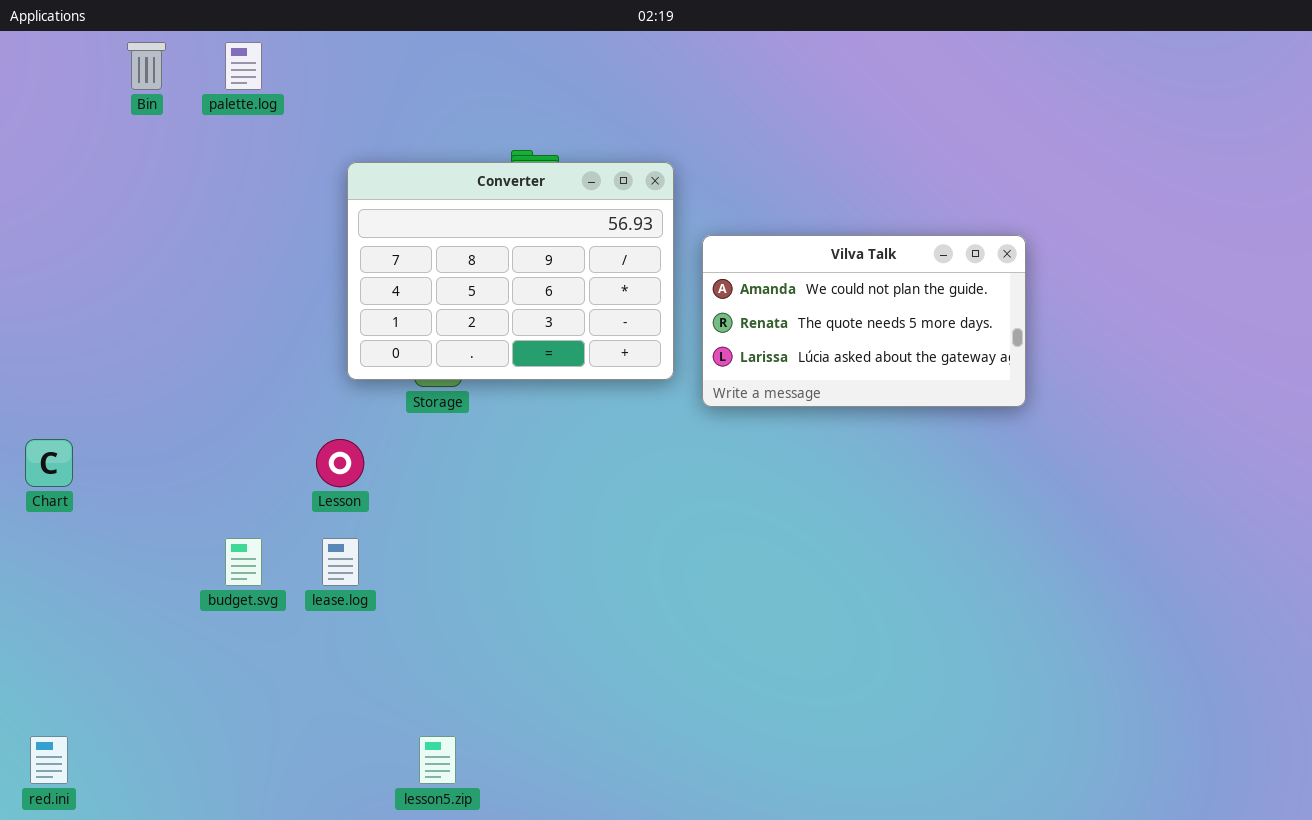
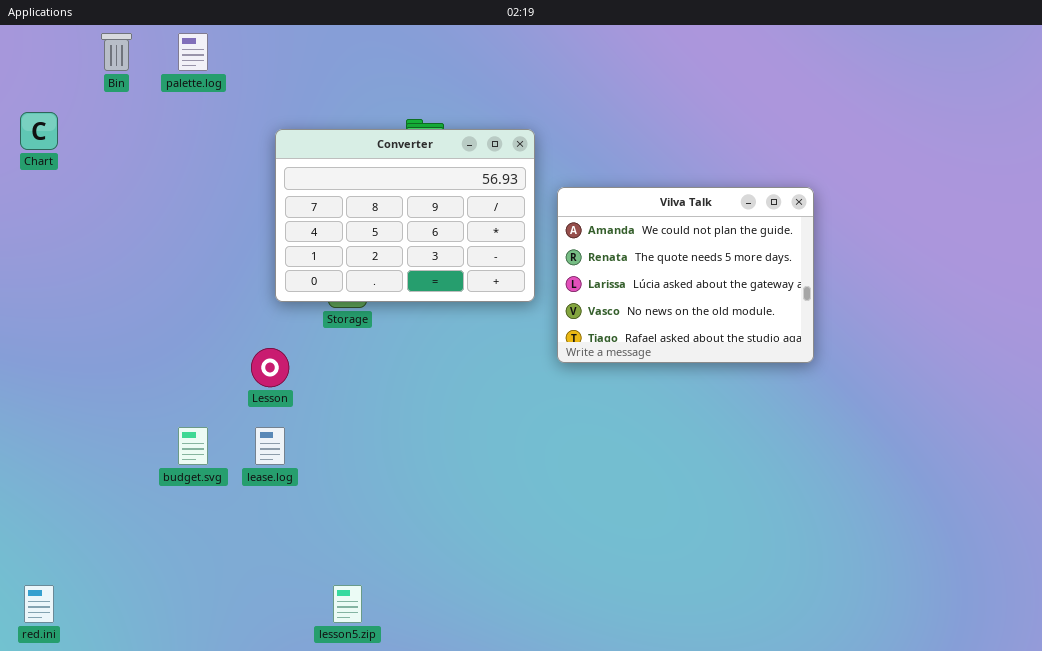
Vilva Talk: [702,235,1026,407] -> [557,187,814,363], resized
Chart: [25,439,73,487] -> [20,112,58,150], moved

